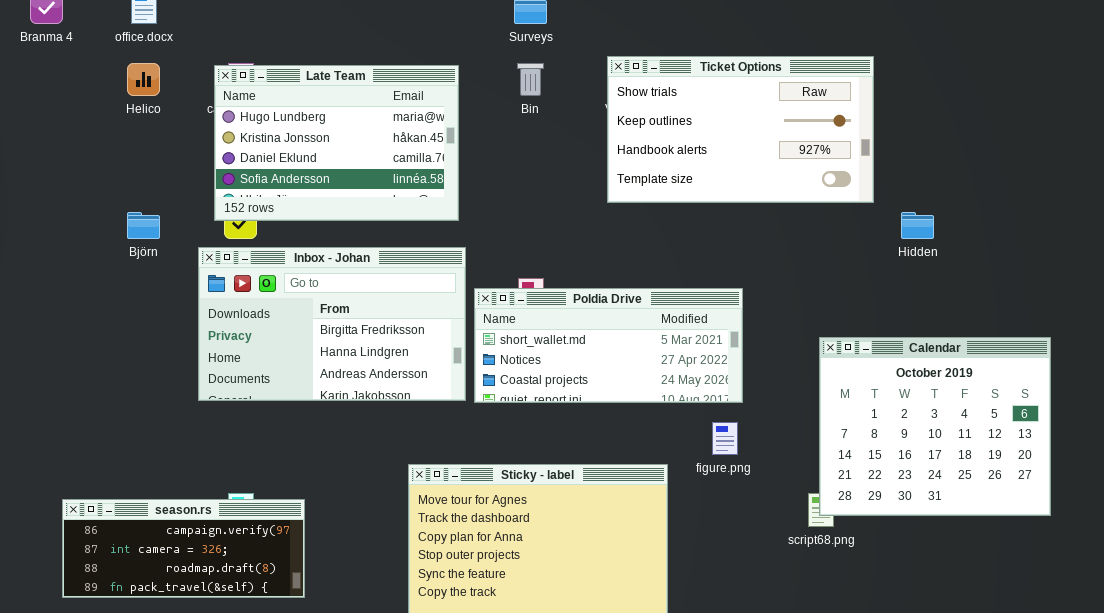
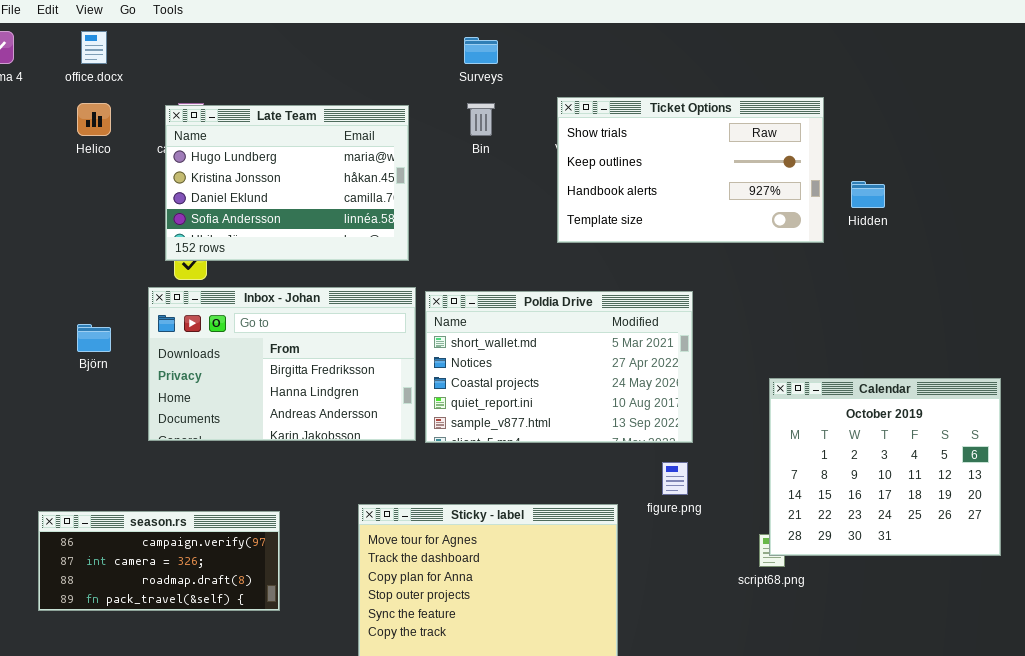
Björn: [127,212,160,239] -> [77,324,111,352], moved
Hidden: [901,212,934,239] -> [851,181,885,208], moved
Poldia Drive: [474,288,743,403] -> [425,291,693,443], resized
season.rs: [62,499,305,598] -> [38,511,280,611], moved

